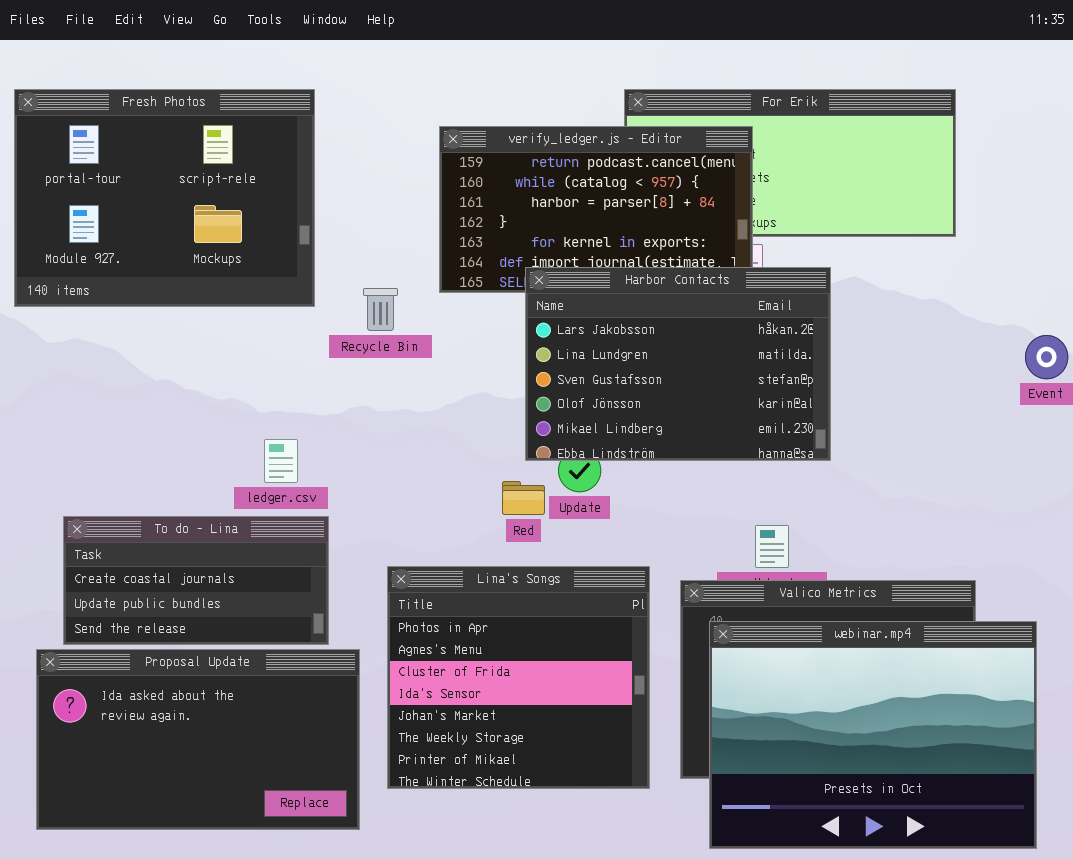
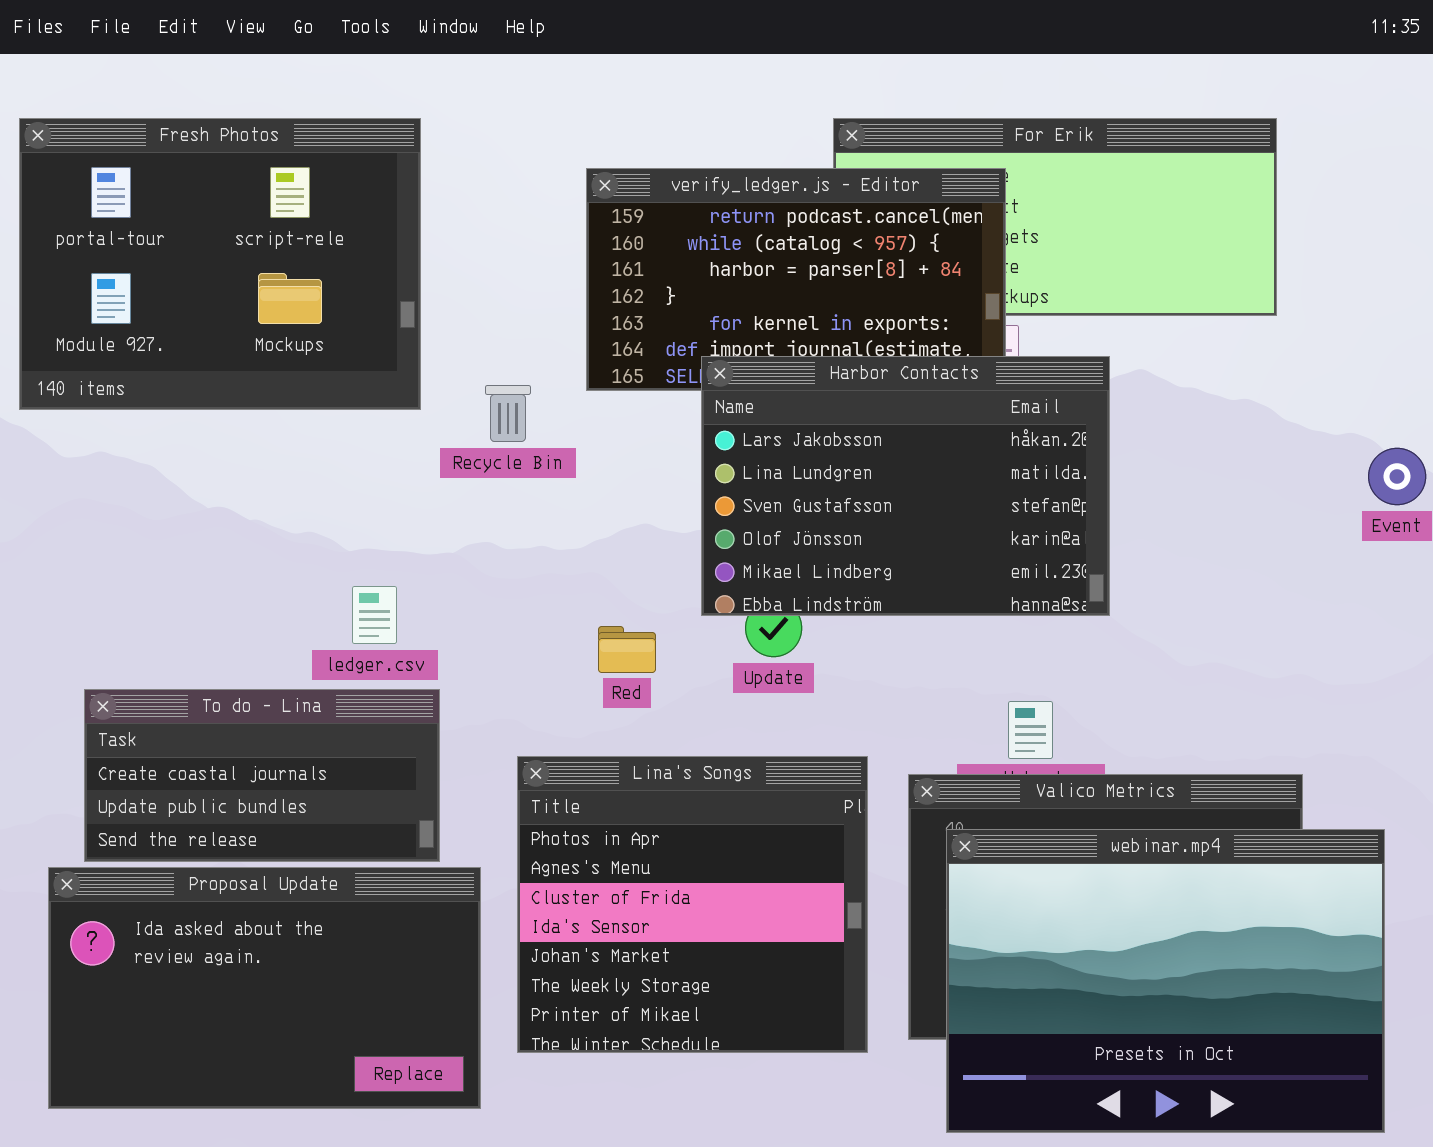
Red: [502,481,545,515] -> [598,626,656,673], moved

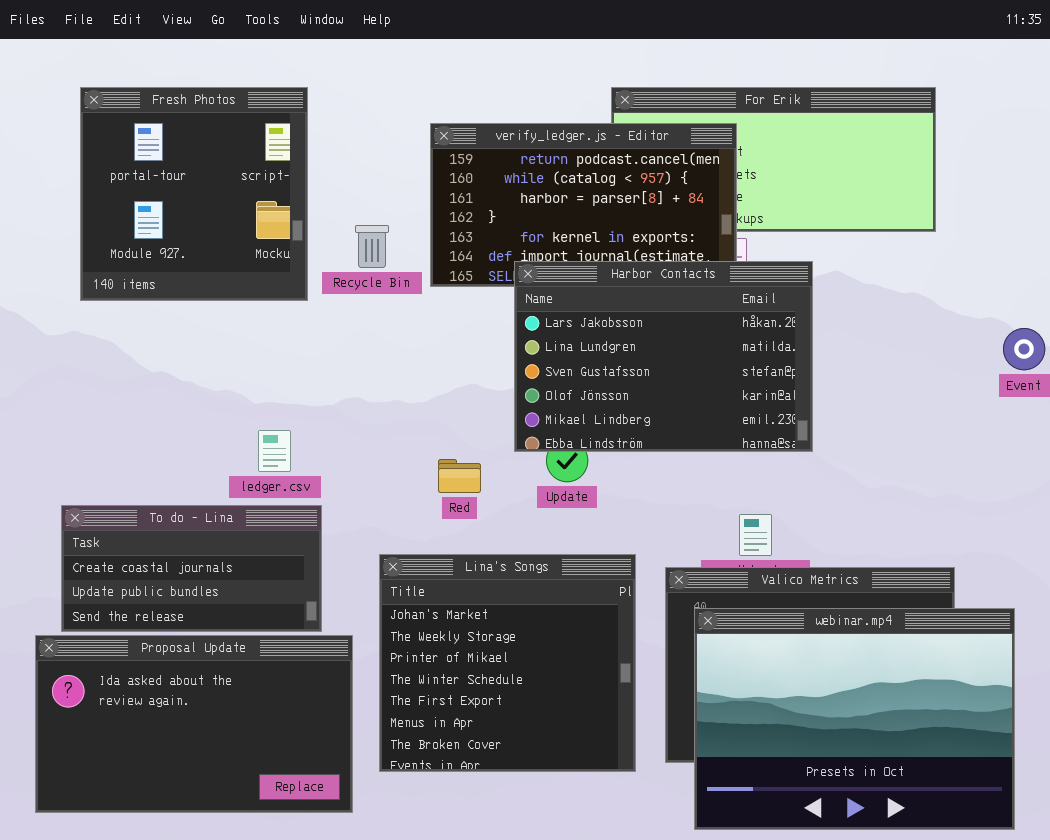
Fresh Photos: [19,118,421,410] -> [80,87,308,301], resized
Recycle Bin: [485,385,531,442] -> [355,225,389,268], moved
Lina's Songs: [517,756,868,1053] -> [379,554,636,772], scrolled down 4 rows

